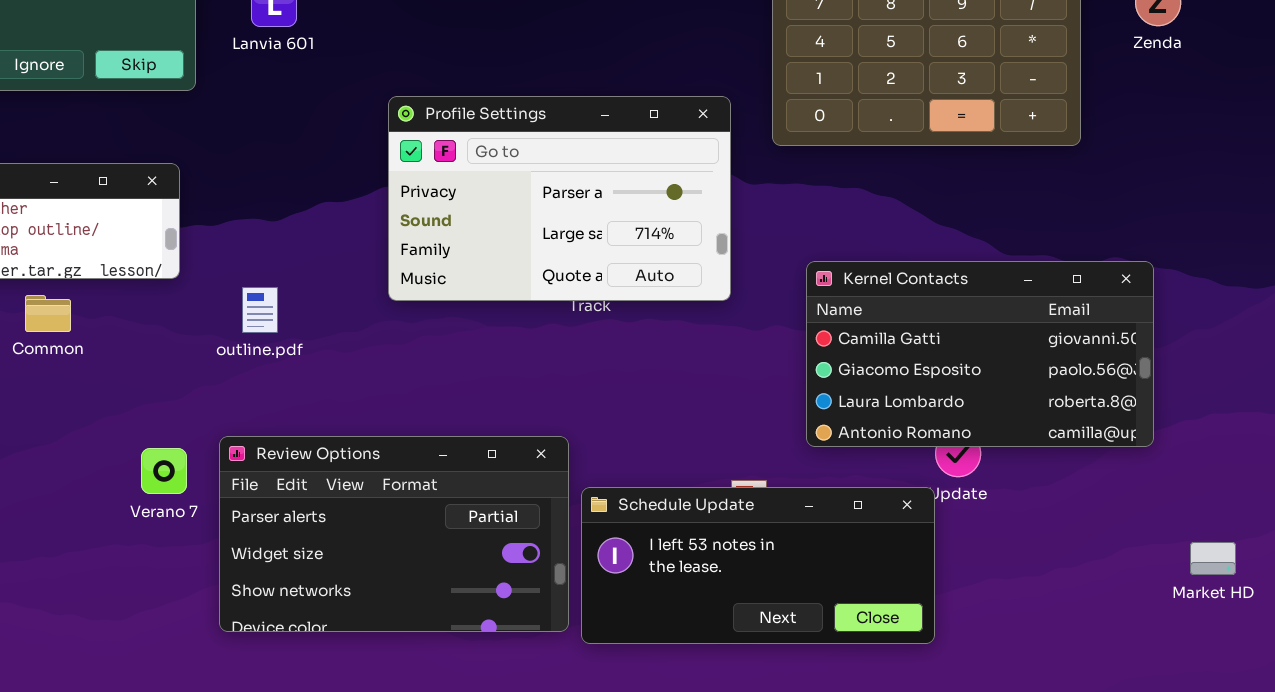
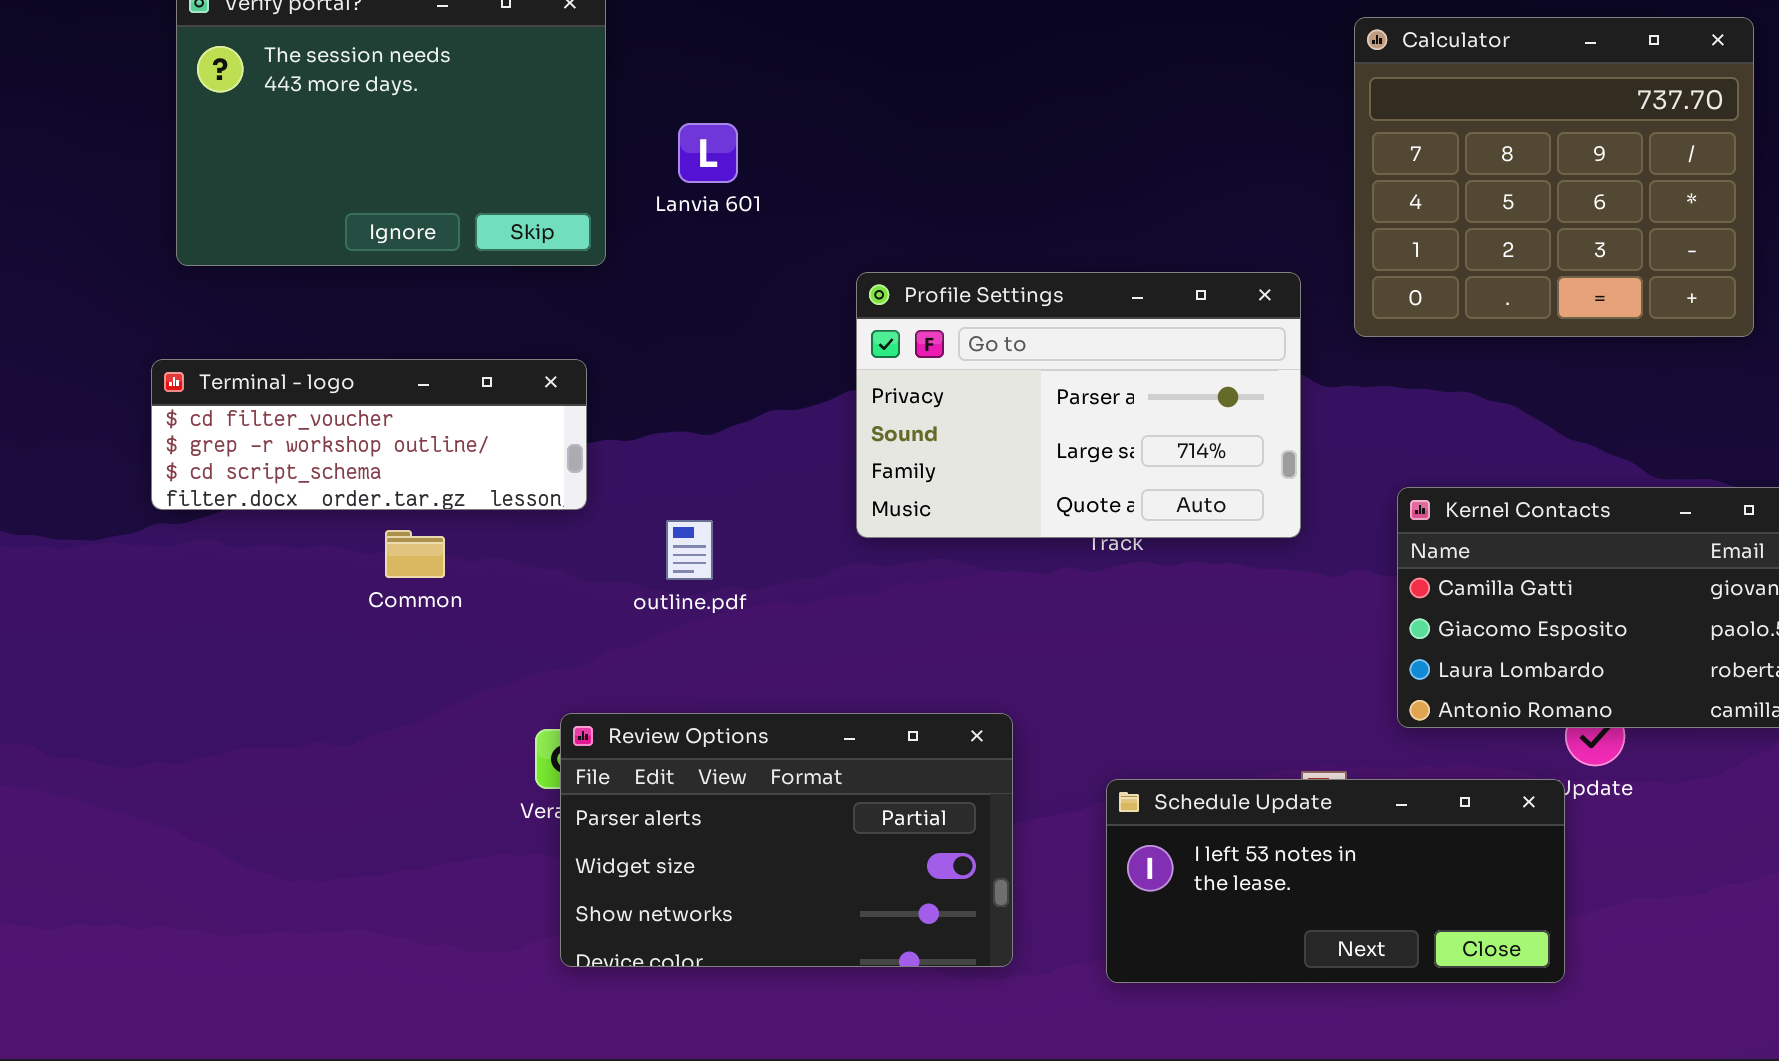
Review Options: [219,436,569,632] -> [560,713,1013,967], moved

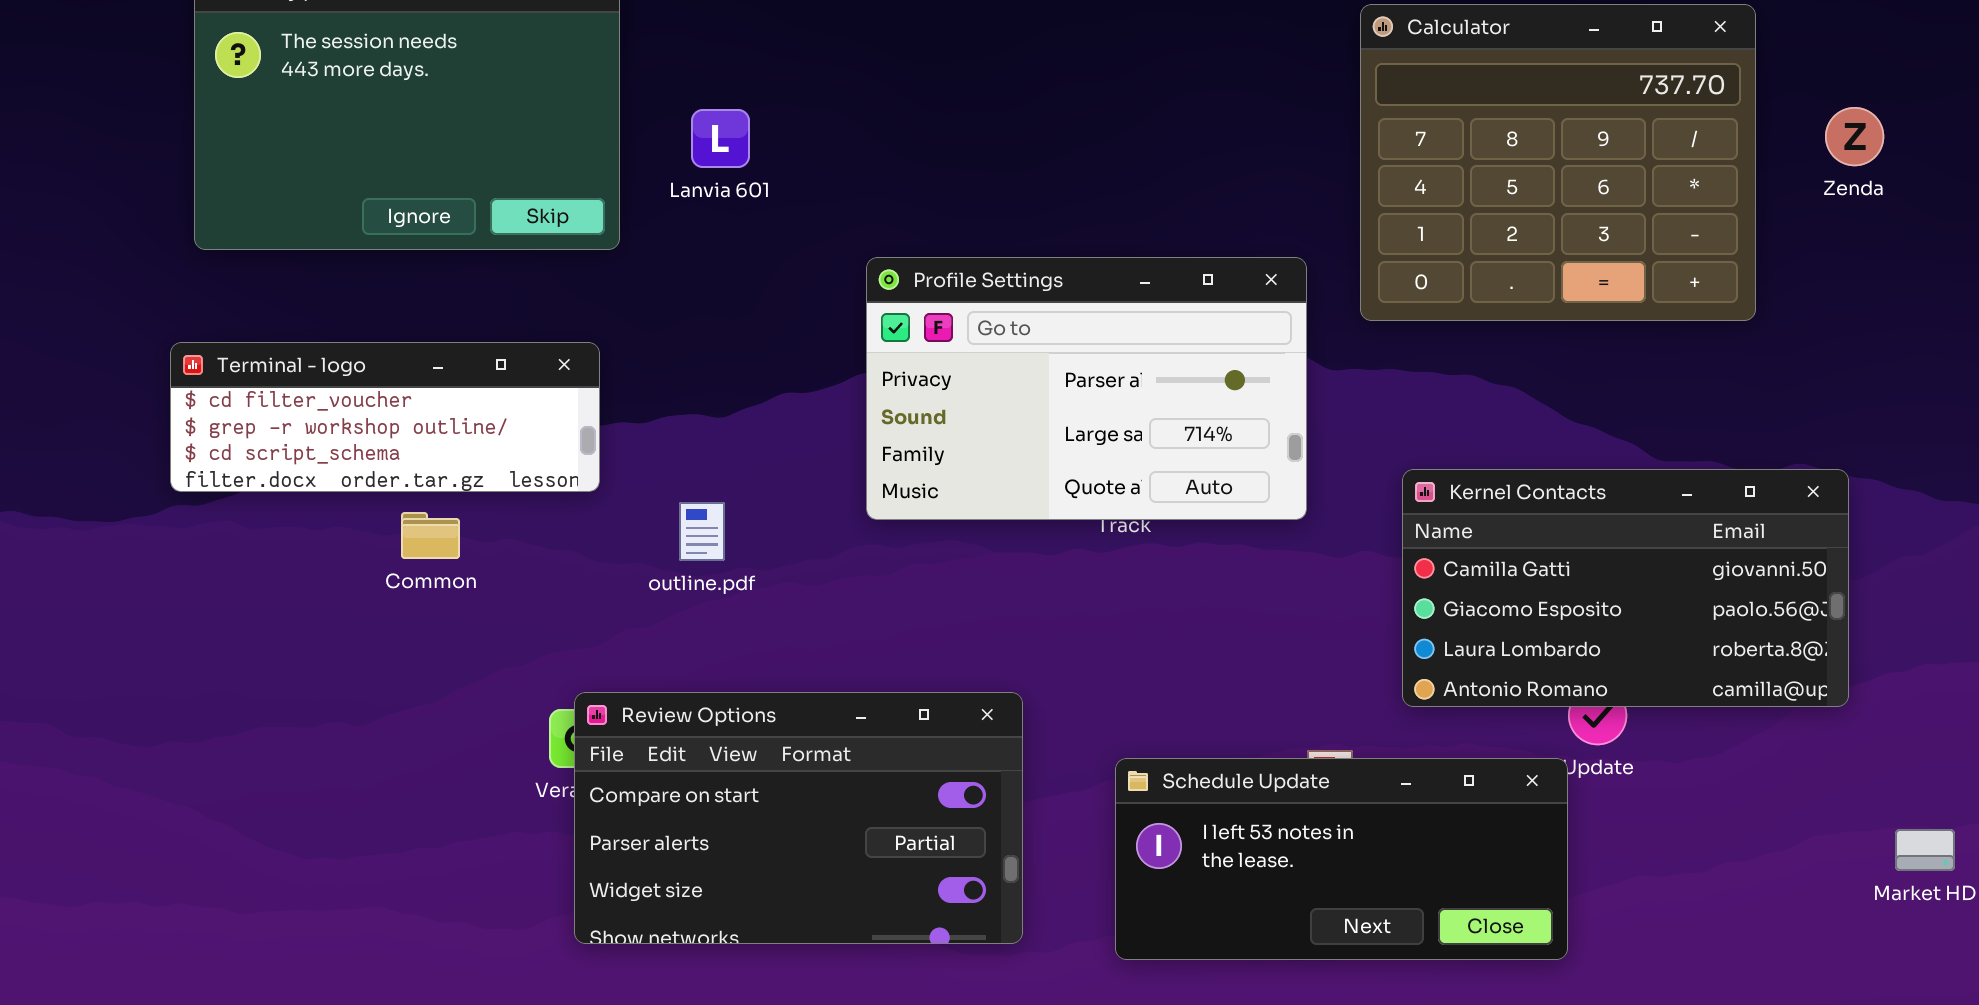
Review Options: [560,713,1013,967] -> [574,692,1023,944], scrolled up 1 row

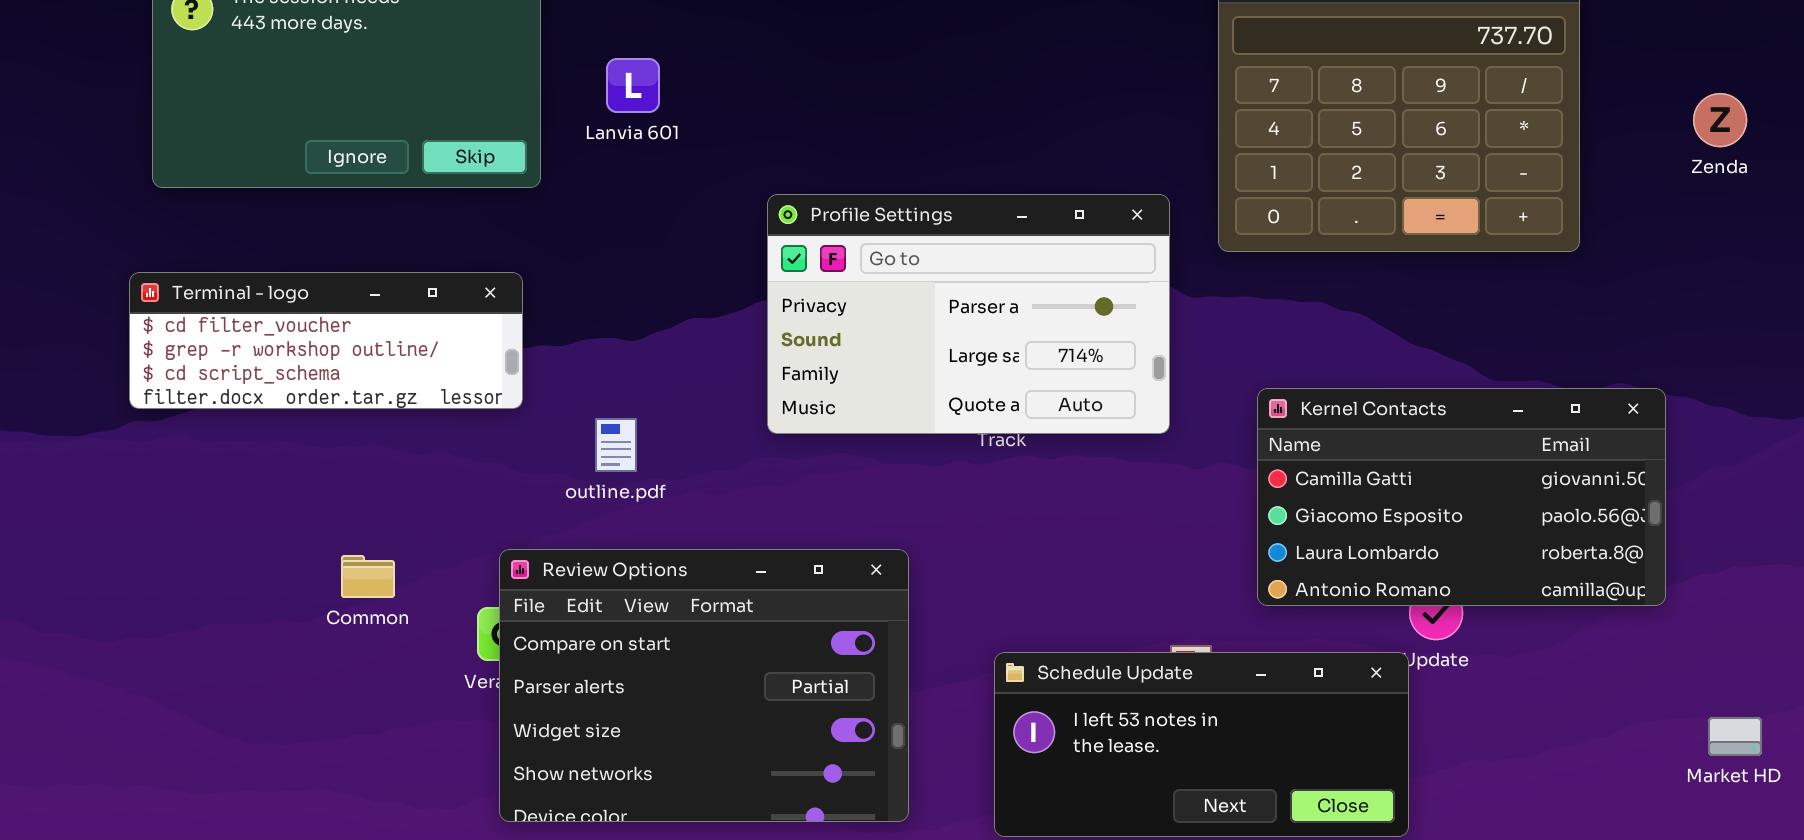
Zenda: [1825,107,1884,166] -> [1693,93,1747,147], moved
Common: [401,512,460,559] -> [341,555,395,598], moved
Review Options: [574,692,1023,944] -> [499,549,909,822], resized

